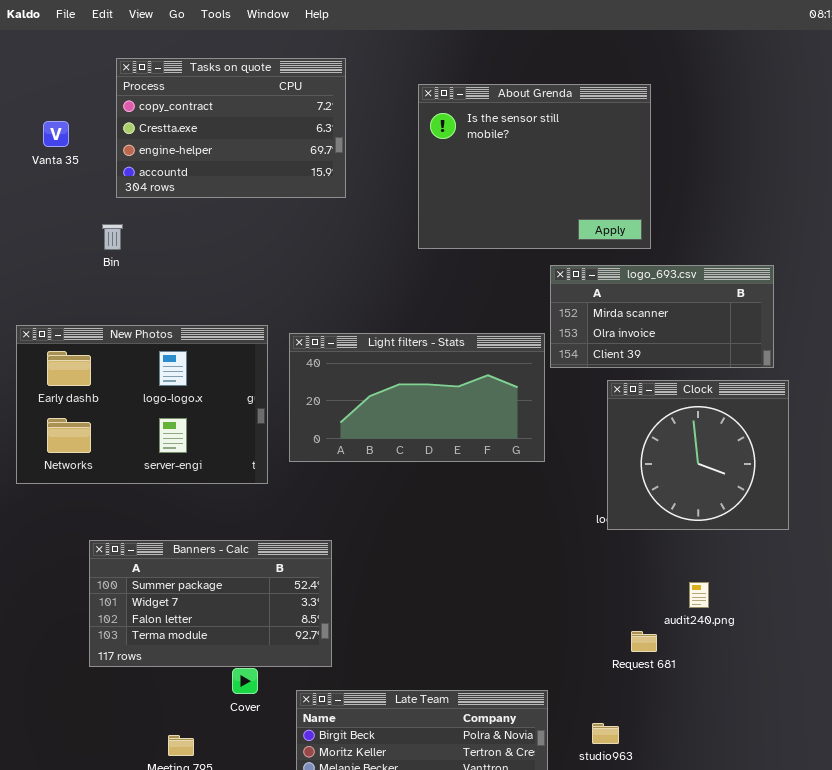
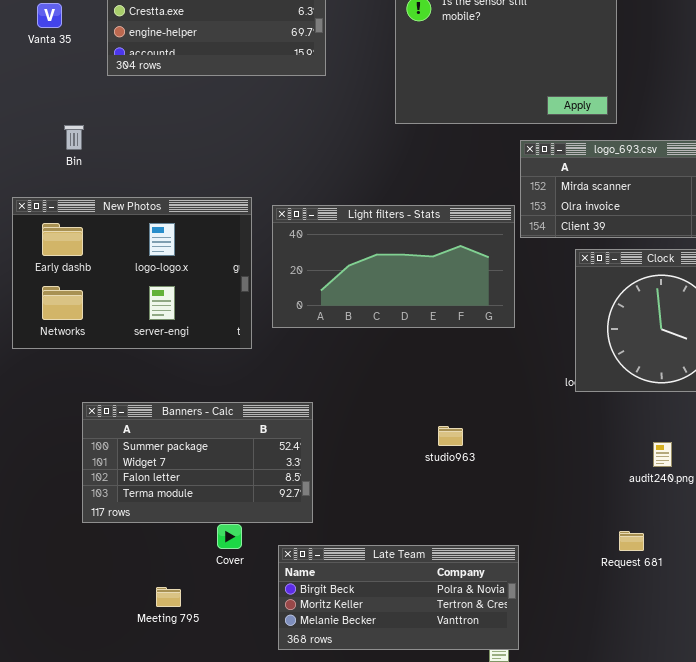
Bin: [102,224,123,250] -> [64,125,84,150], moved
Request 681: [631,631,657,652] -> [619,531,644,551], moved
studio963: [592,723,619,744] -> [438,426,463,446], moved

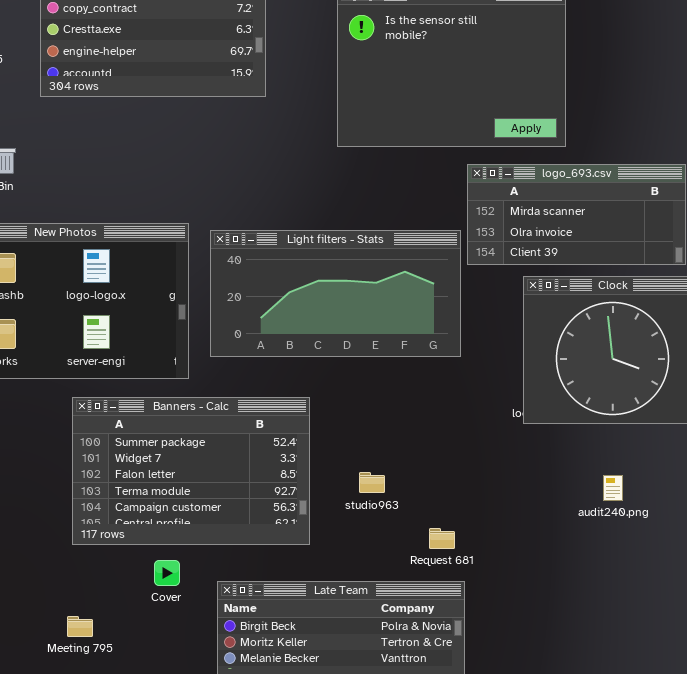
Banners - Calc: [82,402,313,523] -> [72,397,310,545], moved, resized
studio963: [438,426,463,446] -> [359,472,385,493], moved
Request 681: [619,531,644,551] -> [429,528,455,549], moved
Meeting 795: [156,587,181,607] -> [67,616,93,637], moved

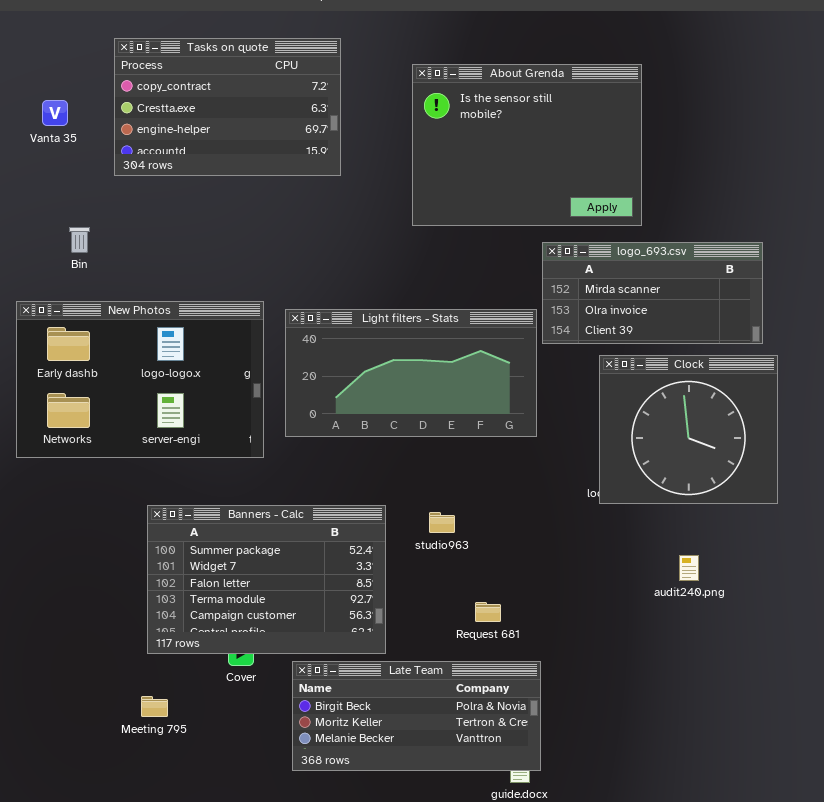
Banners - Calc: [72,397,310,545] -> [147,505,386,654], moved
studio963: [359,472,385,493] -> [429,512,455,533], moved
Request 681: [429,528,455,549] -> [475,602,501,622], moved

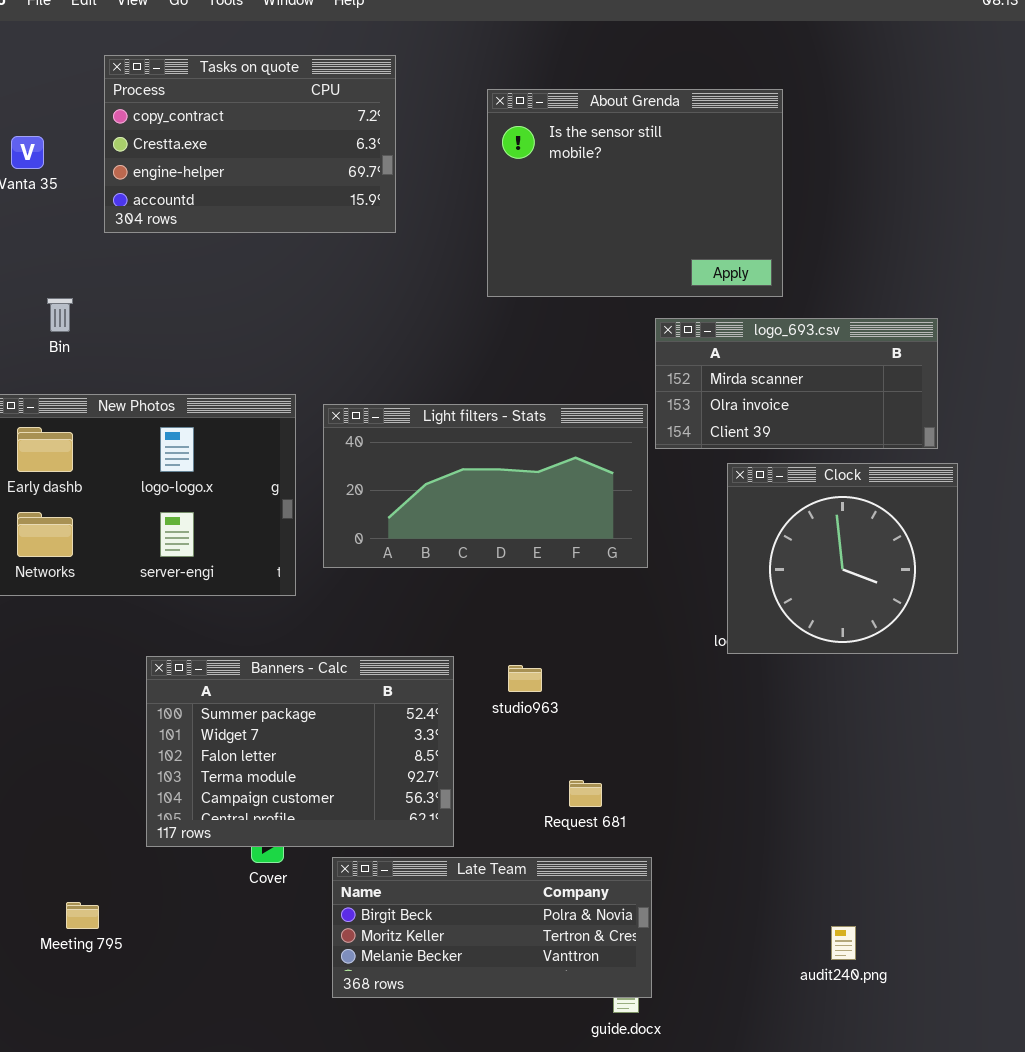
audit240.png: [679,555,699,581] -> [831,926,856,960], moved
Meeting 795: [141,696,168,717] -> [66,902,99,929], moved

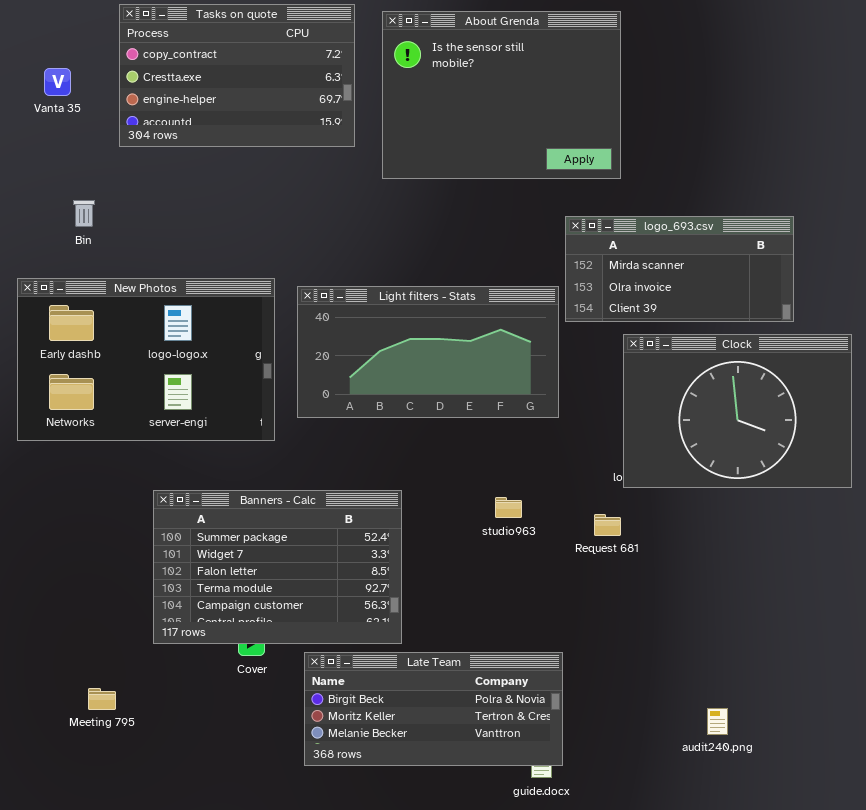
About Grenda: [487,89,783,297] -> [382,11,621,179], moved
Clock: [727,463,958,654] -> [623,334,852,488], resized
studio963: [508,665,542,692] -> [495,497,522,518], moved
Request 681: [569,780,602,807] -> [594,514,621,536], moved

